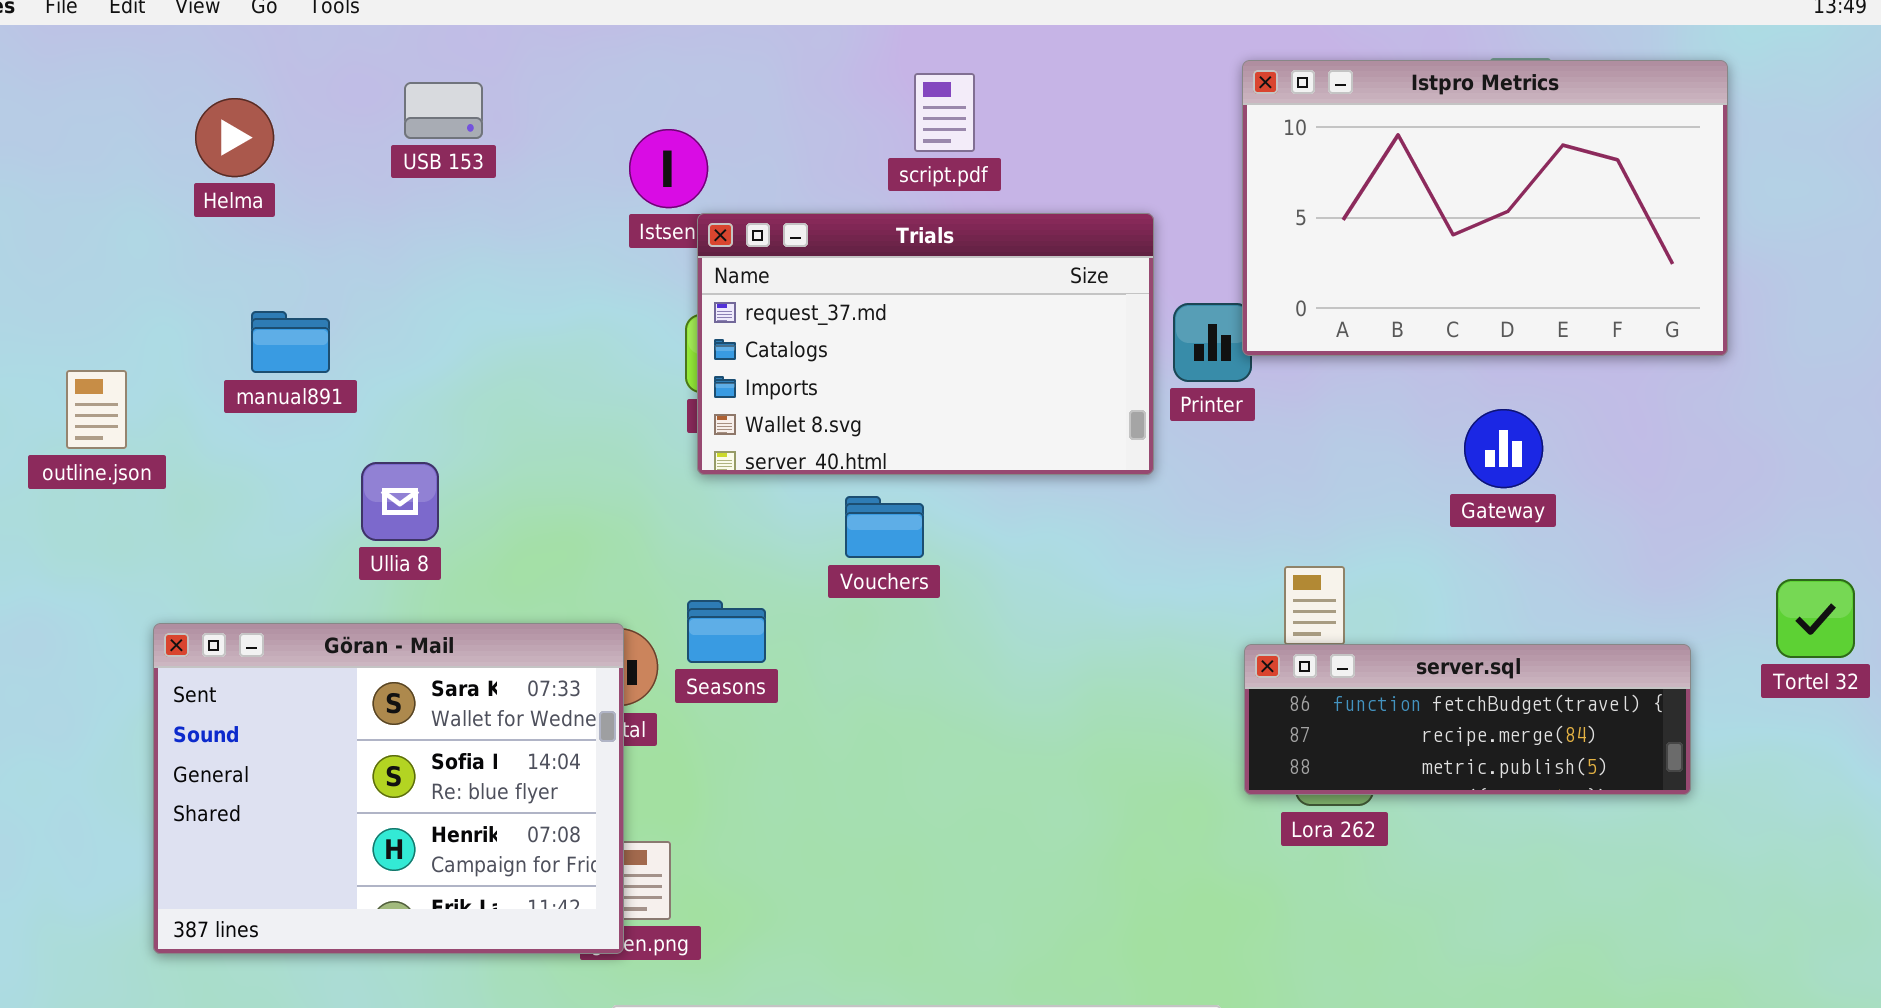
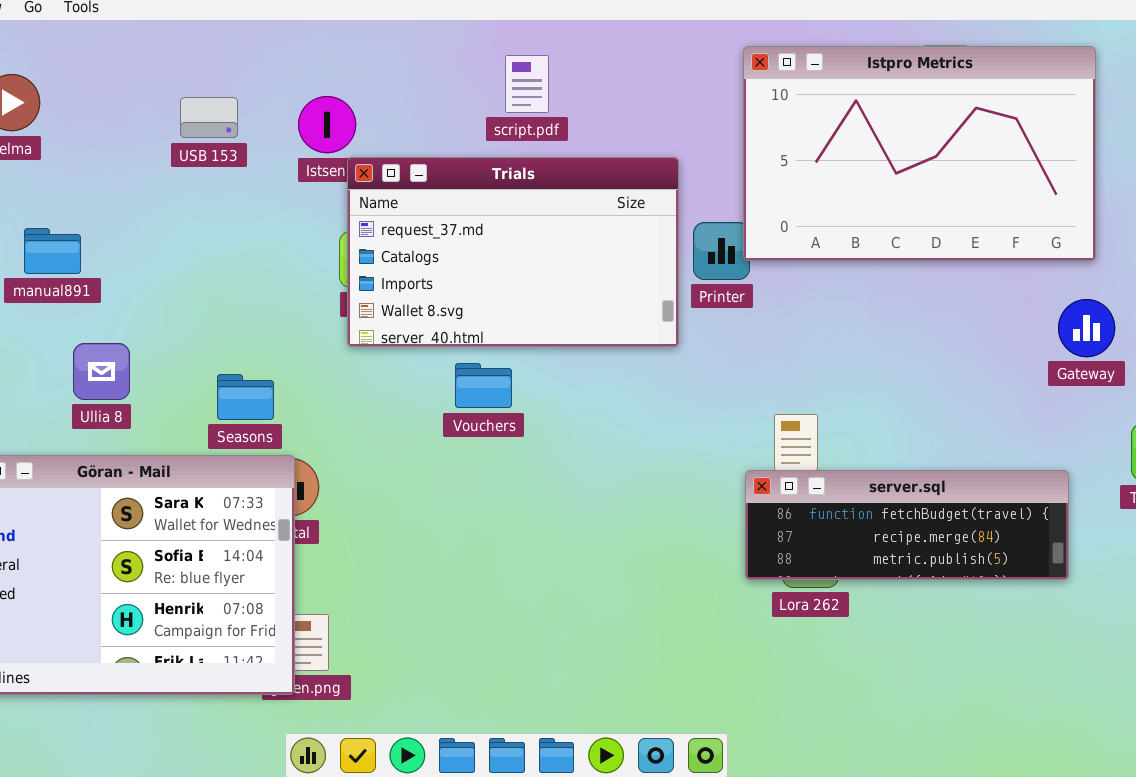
USB 153: [404,82,483,139] -> [180,97,238,138], moved
Gateway: [1464,409,1543,488] -> [1058,299,1115,357], moved
Ullia 8: [361,462,439,541] -> [73,343,130,400], moved
Seasons: [687,600,766,663] -> [217,374,274,420], moved

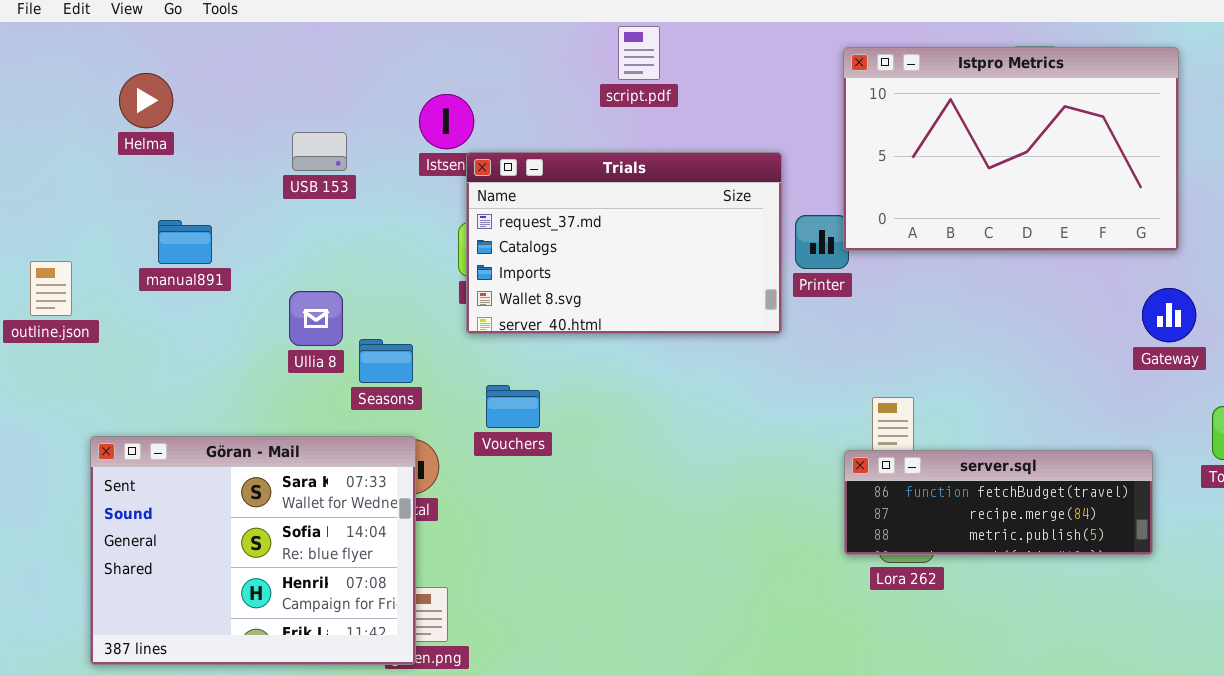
script.pdf: [505,55,549,113] -> [618,26,660,80], moved
USB 153: [180,97,238,138] -> [292,132,347,171], moved
Ullia 8: [73,343,130,400] -> [289,291,343,346], moved
Vouchers: [455,363,512,408] -> [486,385,540,428], moved
Seasons: [217,374,274,420] -> [359,339,413,383], moved

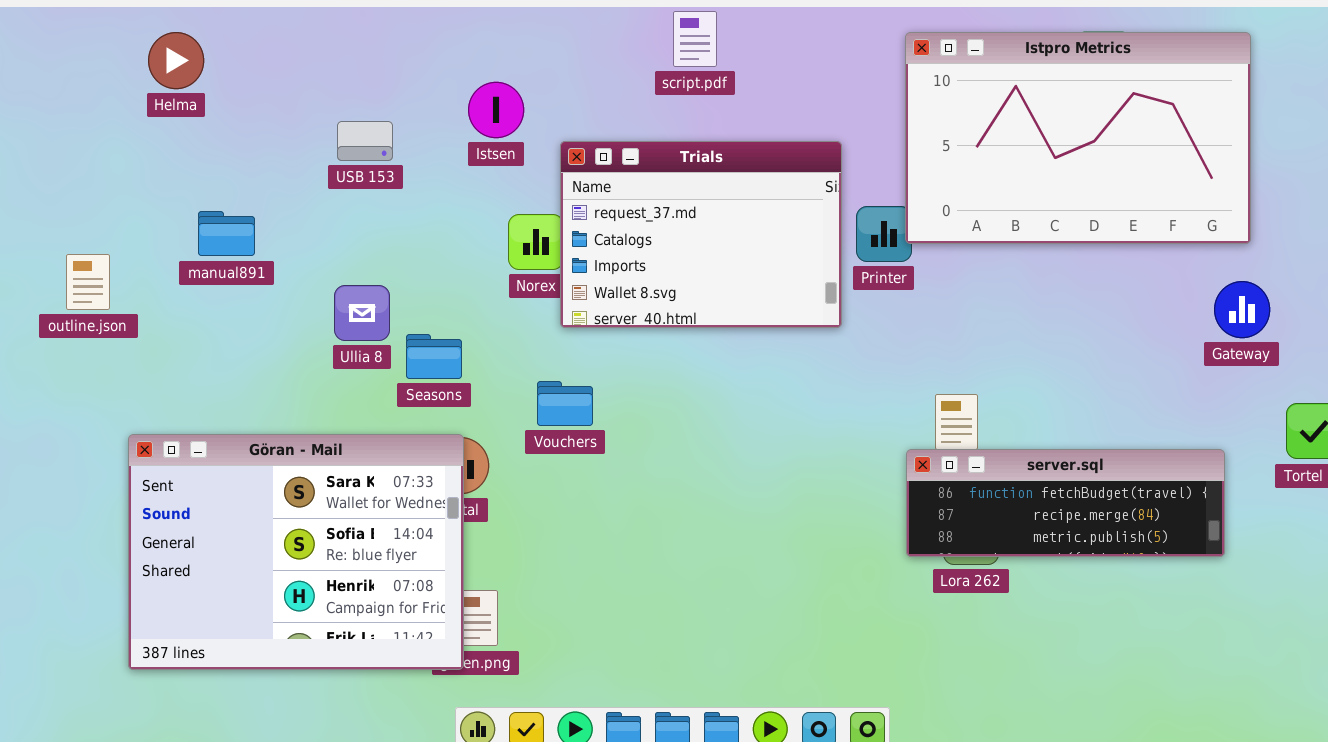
Helma: [119,73,173,128] -> [148,32,204,89], moved
Trials: [466,152,782,334] -> [560,141,842,328], resized

